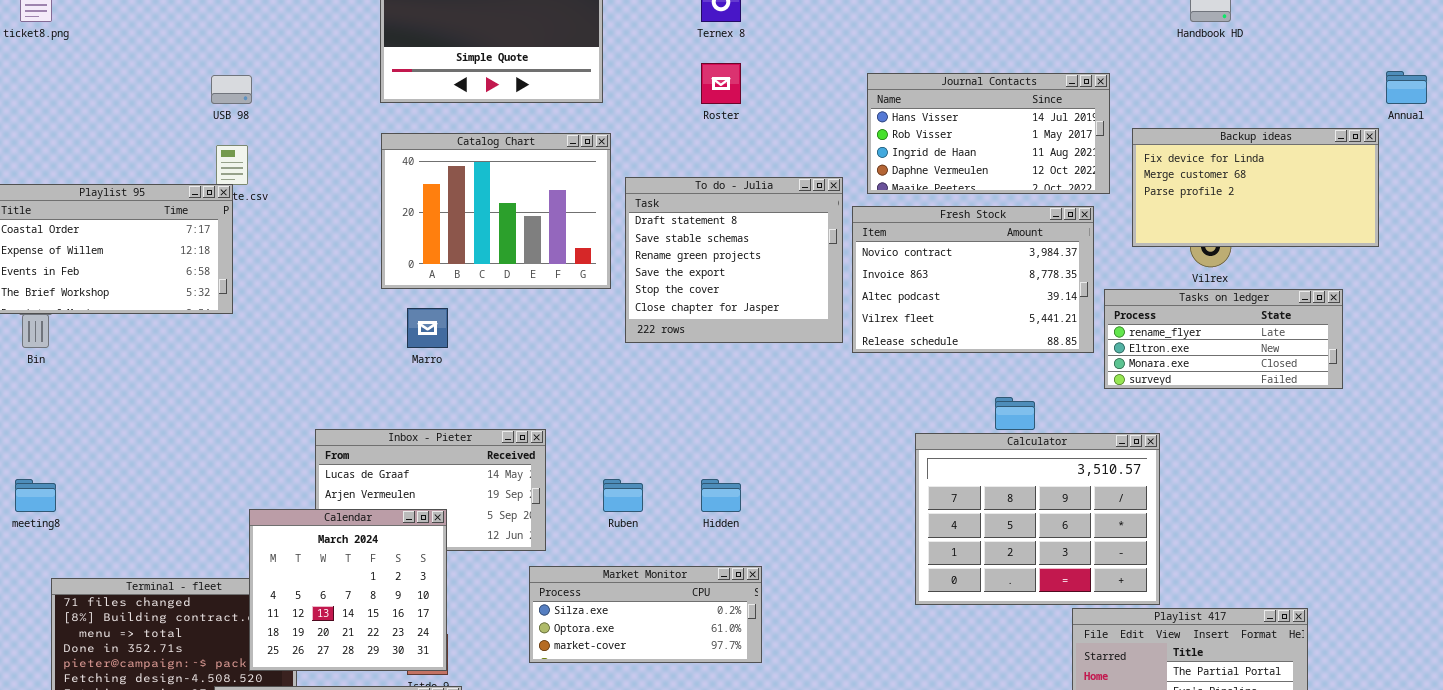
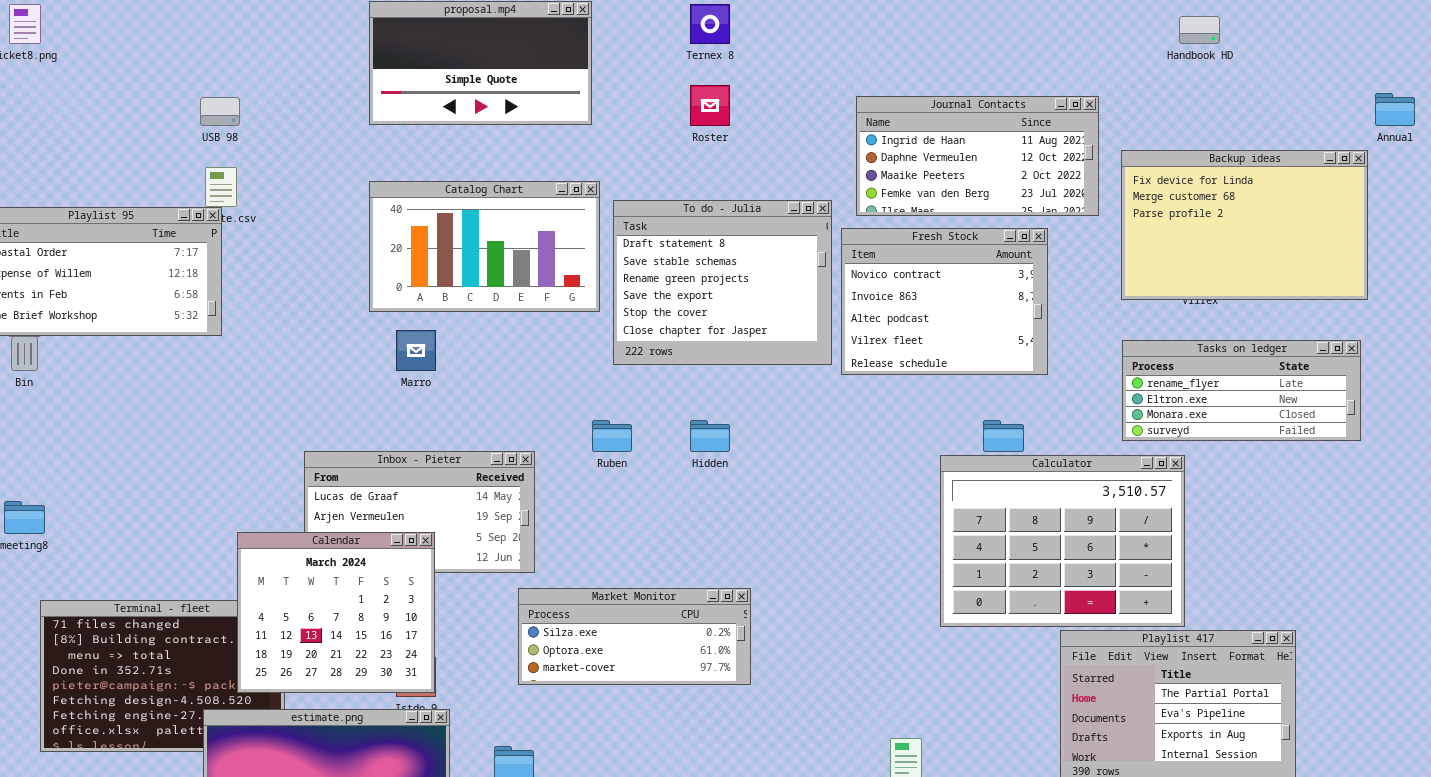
Journal Contacts: [867,73,1110,194] -> [856,96,1099,216], scrolled down 2 rows
Backup ideas: [1132,128,1379,247] -> [1121,150,1368,300], resized
Catalog Chart: [381,133,611,289] -> [369,181,600,312], resized
Fresh Stock: [852,206,1094,353] -> [841,228,1048,375], resized
Tasks on ledger: [1104,289,1343,389] -> [1122,340,1361,441], moved
Calculator: [915,433,1160,605] -> [940,455,1185,627], moved
Ruben: [603,479,643,512] -> [592,420,632,452], moved
Hidden: [701,479,741,512] -> [690,420,730,452], moved

